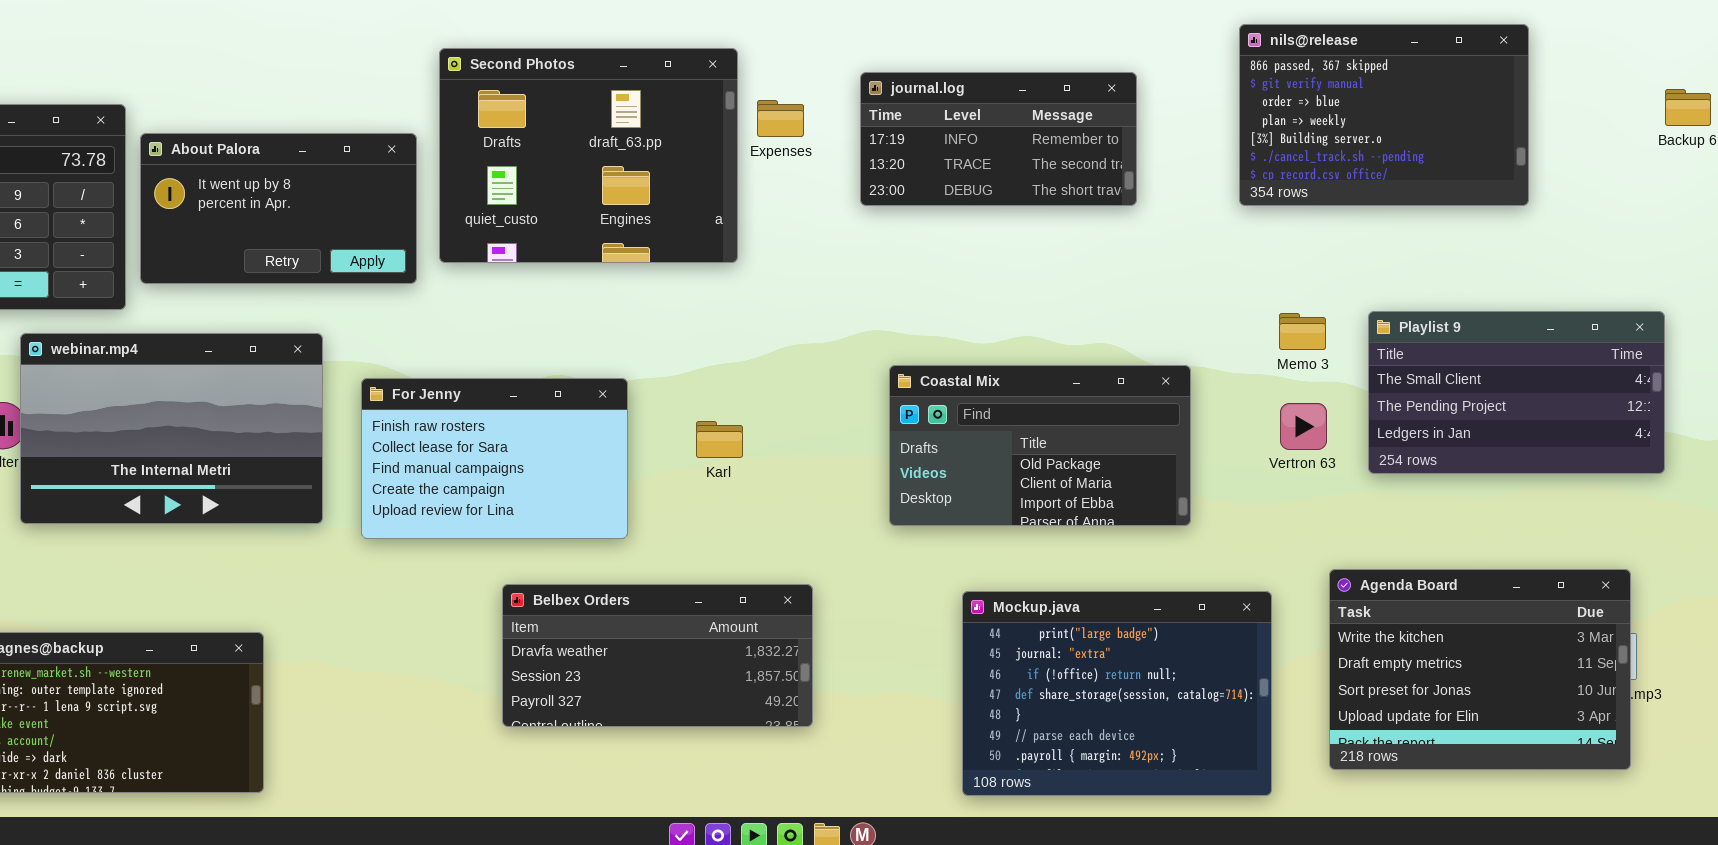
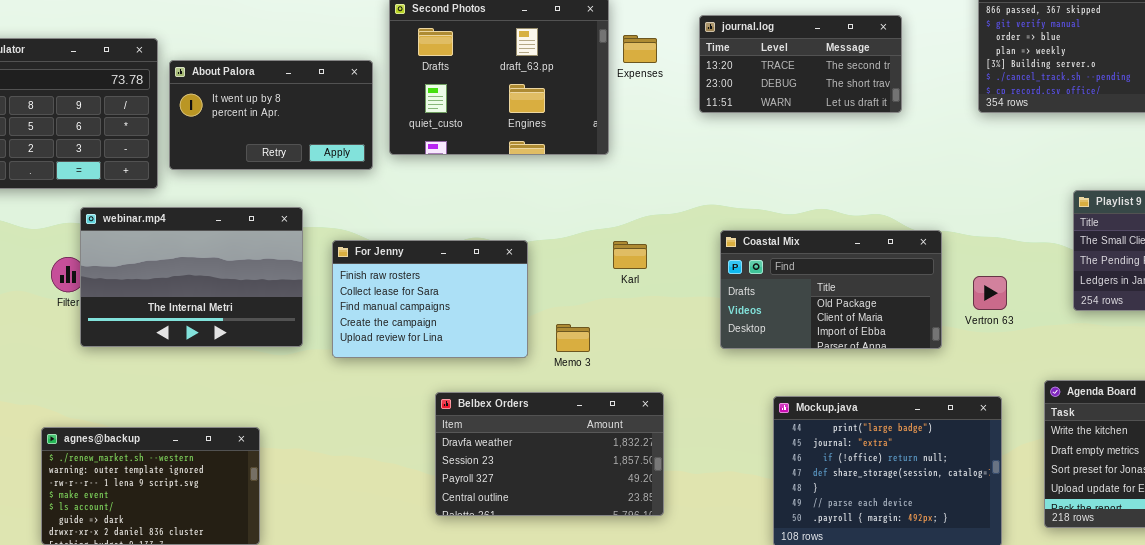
journal.log: [860,72,1137,206] -> [699,15,902,113], scrolled down 1 row
Memo 3: [1279,313,1326,350] -> [556,324,590,352], moved
Vertron 63: [1280,403,1327,450] -> [973,276,1007,310], moved
Karl: [696,421,743,458] -> [613,241,647,269], moved
Belbex Orders: [502,584,813,727] -> [435,392,664,516], resized

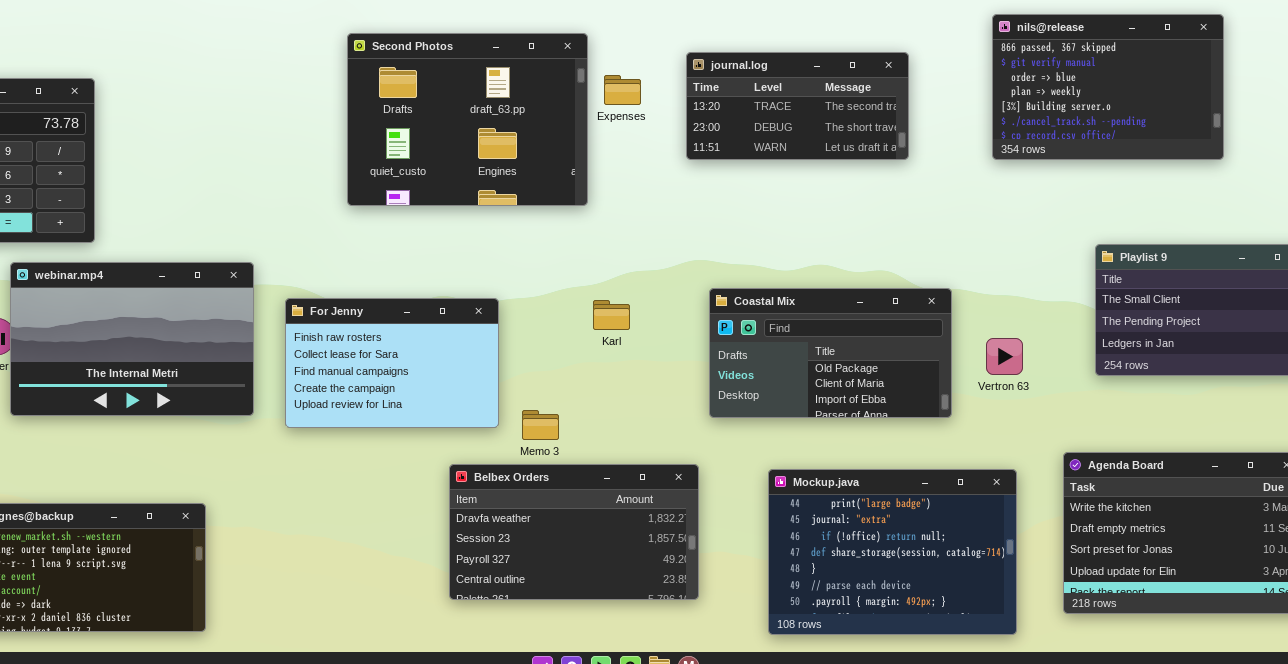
About Palora: [169,60,373,170] -> none, closed
Memo 3: [556,324,590,352] -> [522,410,559,440], moved
Belbex Orders: [435,392,664,516] -> [449,464,699,600], moved

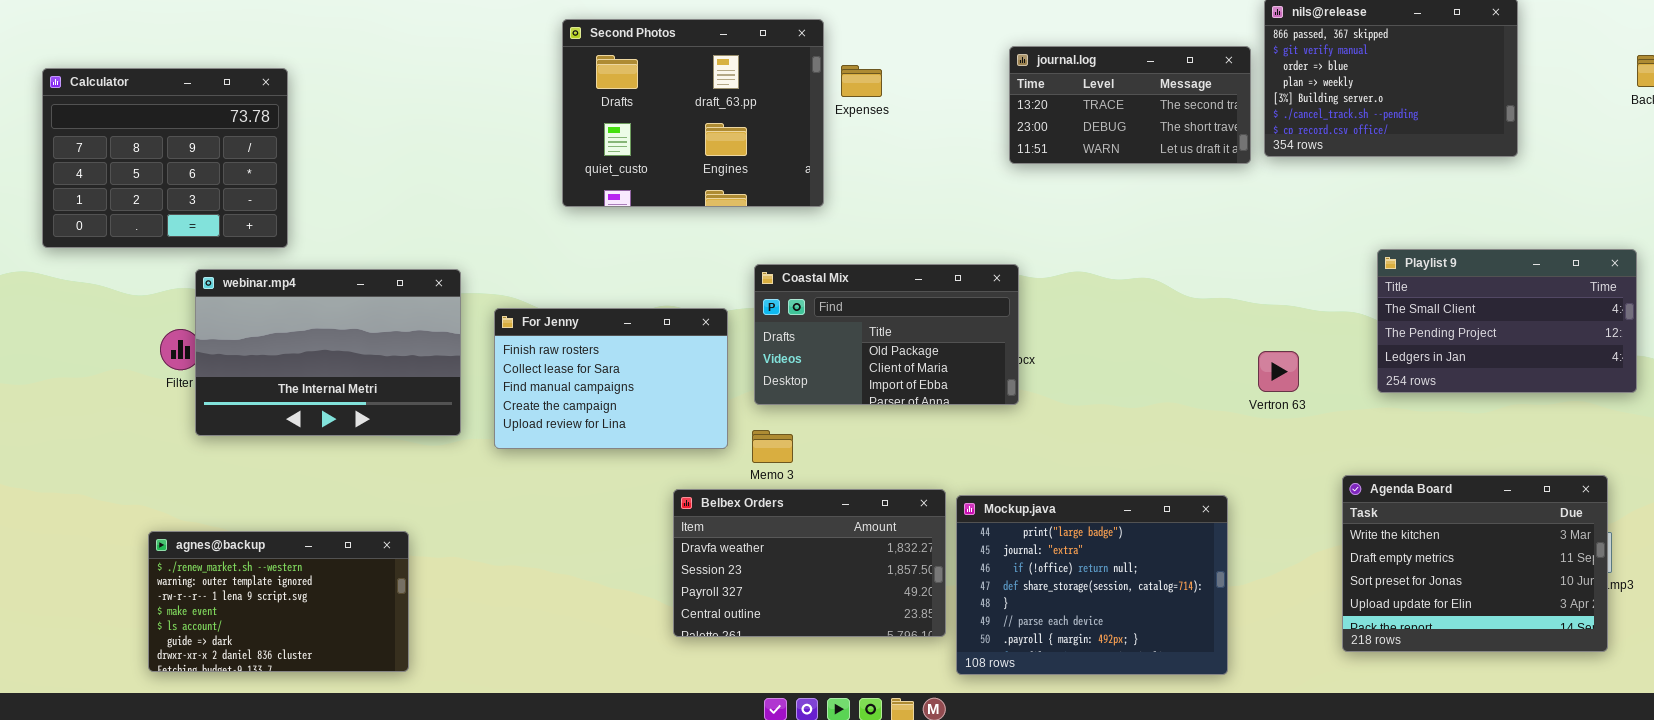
journal.log: [686,52,909,160] -> [1009,46,1251,164], moved
Coastal Mix: [709,288,952,418] -> [754,264,1019,405], moved
Mockup.java: [768,469,1017,635] -> [956,495,1228,675], moved

